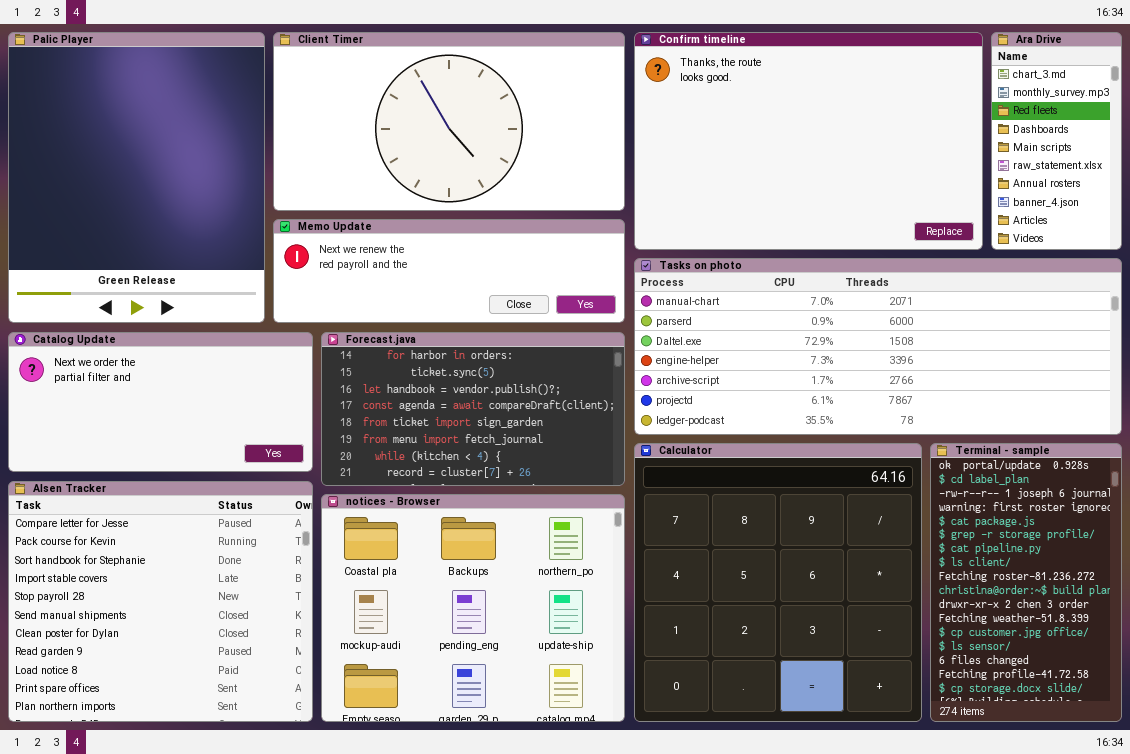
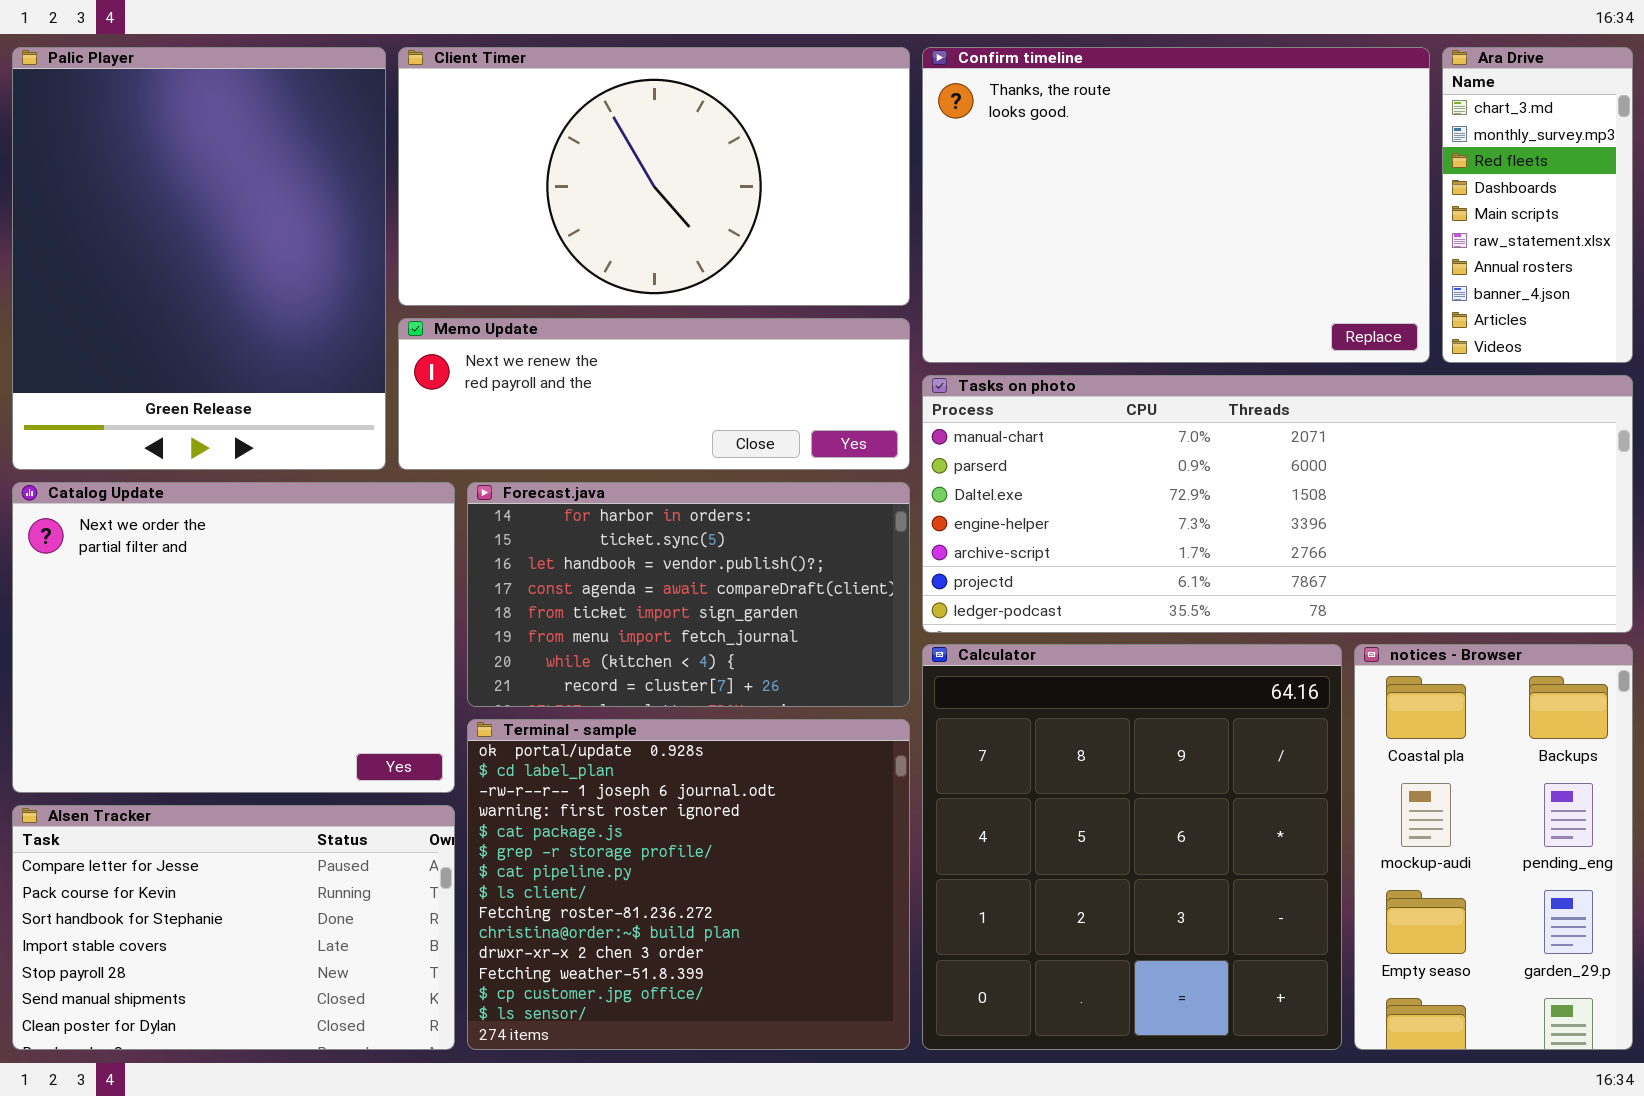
Catalog Update: [8,332,313,472] -> [12,482,455,793], resized
Terminal - sample: [930,443,1122,722] -> [467,719,910,1050], moved, resized
Alsen Tracker: [8,481,313,722] -> [12,805,455,1050], resized
notices - Browser: [321,494,625,722] -> [1354,644,1633,1050], moved, resized

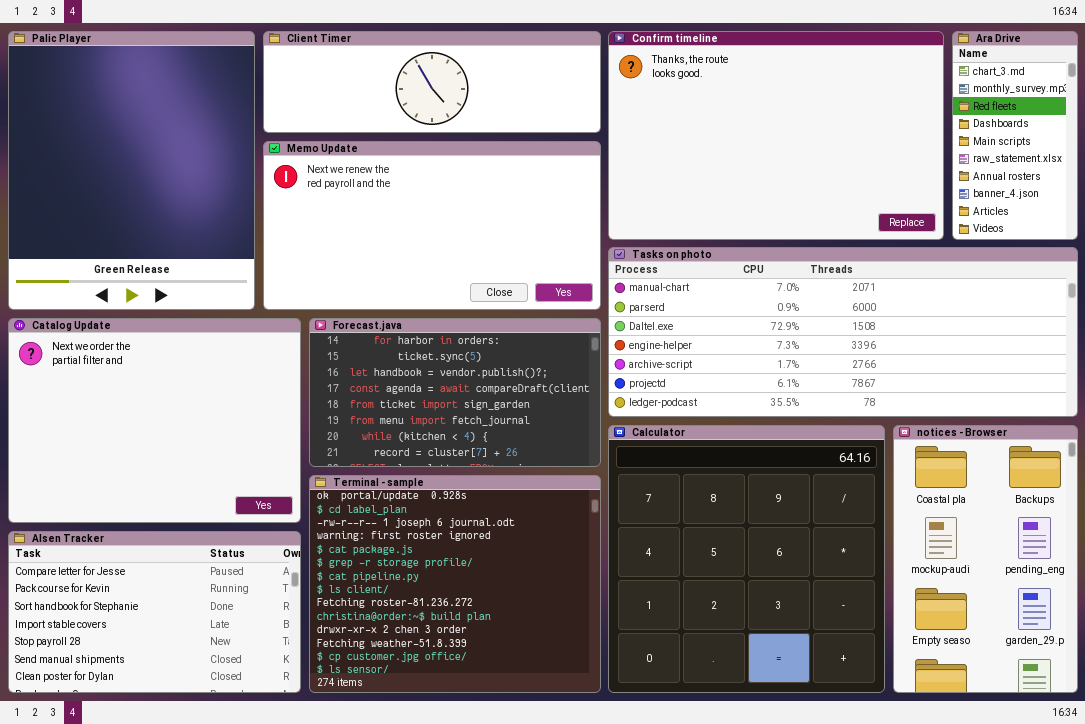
Client Timer: [398,47,910,306] -> [263,31,601,133], resized
Memo Update: [398,318,910,470] -> [263,141,601,310], resized

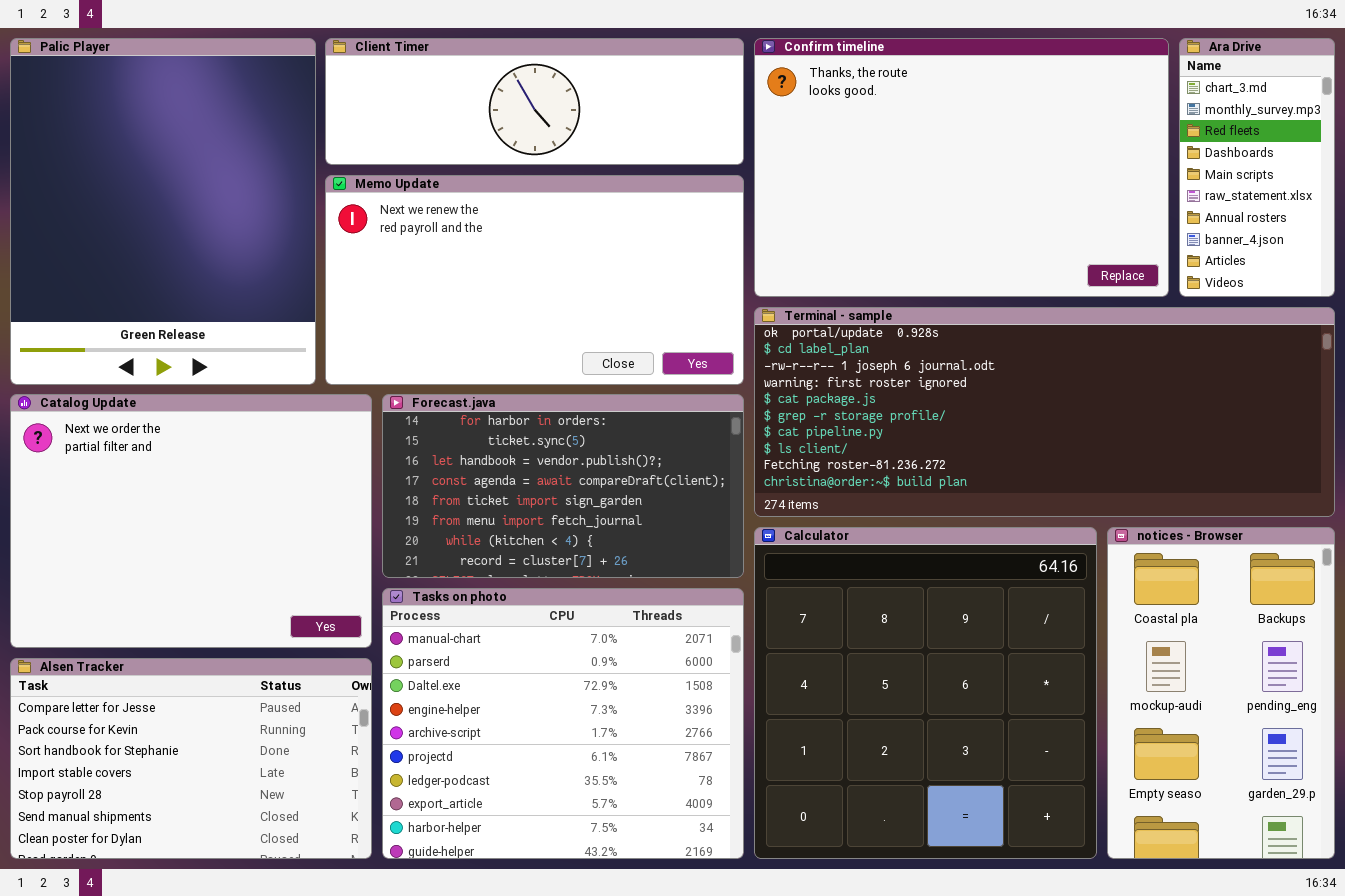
Tasks on photo: [608,247,1078,417] -> [382,588,744,859], moved, resized
Terminal - sample: [309,475,601,693] -> [754,307,1335,517], moved, resized

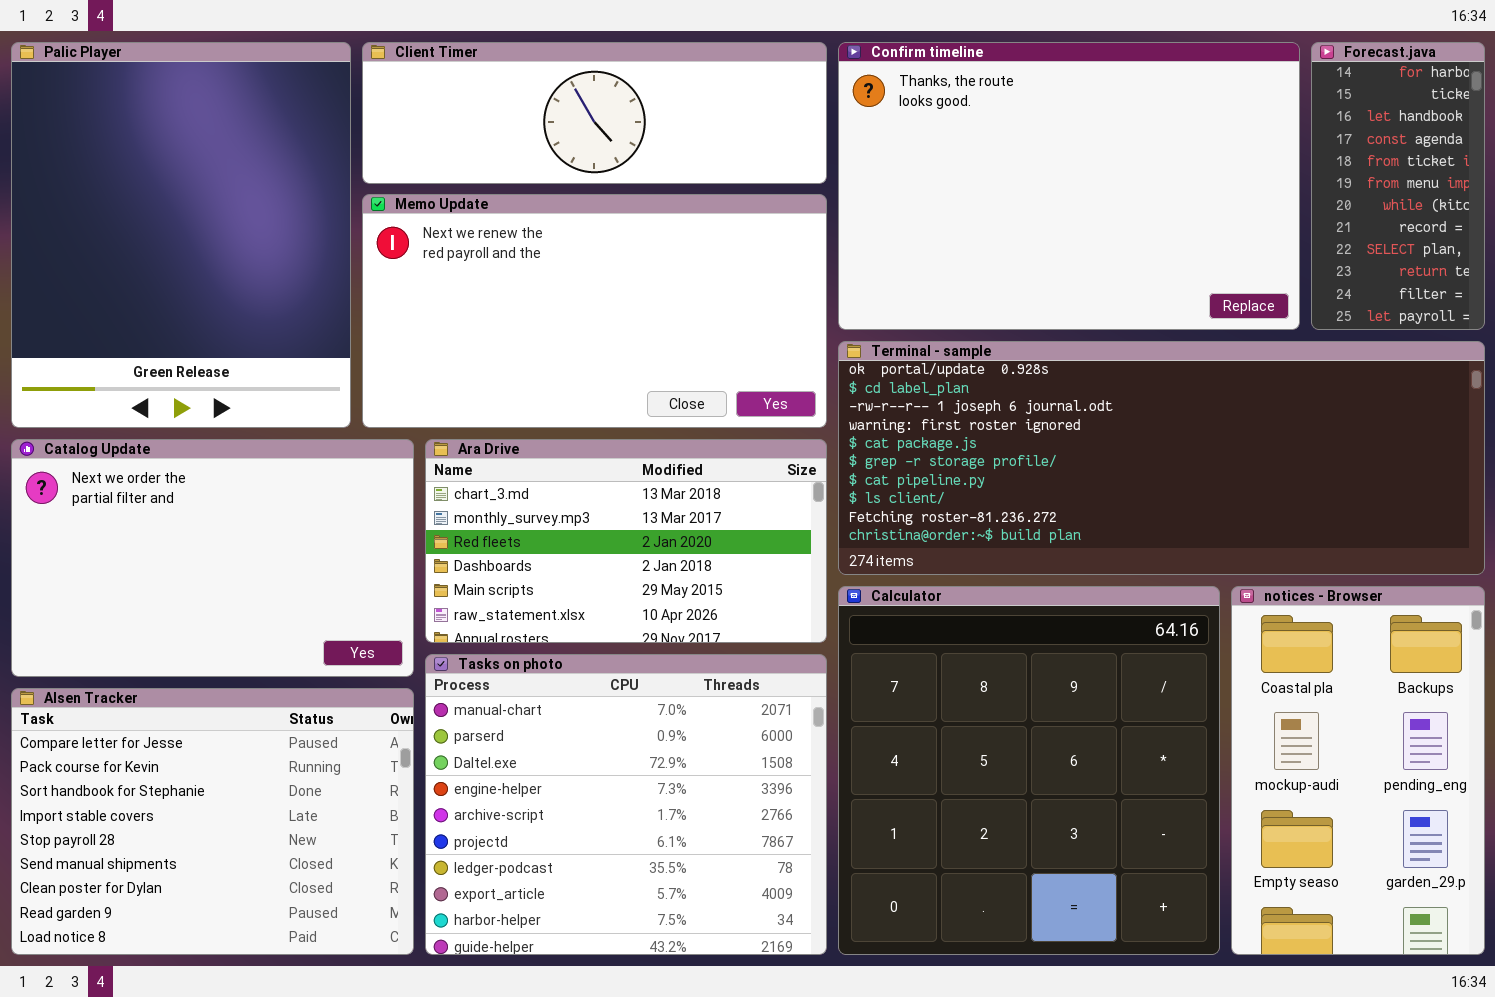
Ara Drive: [1179,38,1335,297] -> [425,439,827,643], moved, resized
Catalog Update: [10,394,372,648] -> [11,439,414,677], resized
Forecast.java: [382,394,744,578] -> [1311,42,1485,330], moved, resized
Alsen Tracker: [10,658,372,859] -> [11,688,414,955], resized

